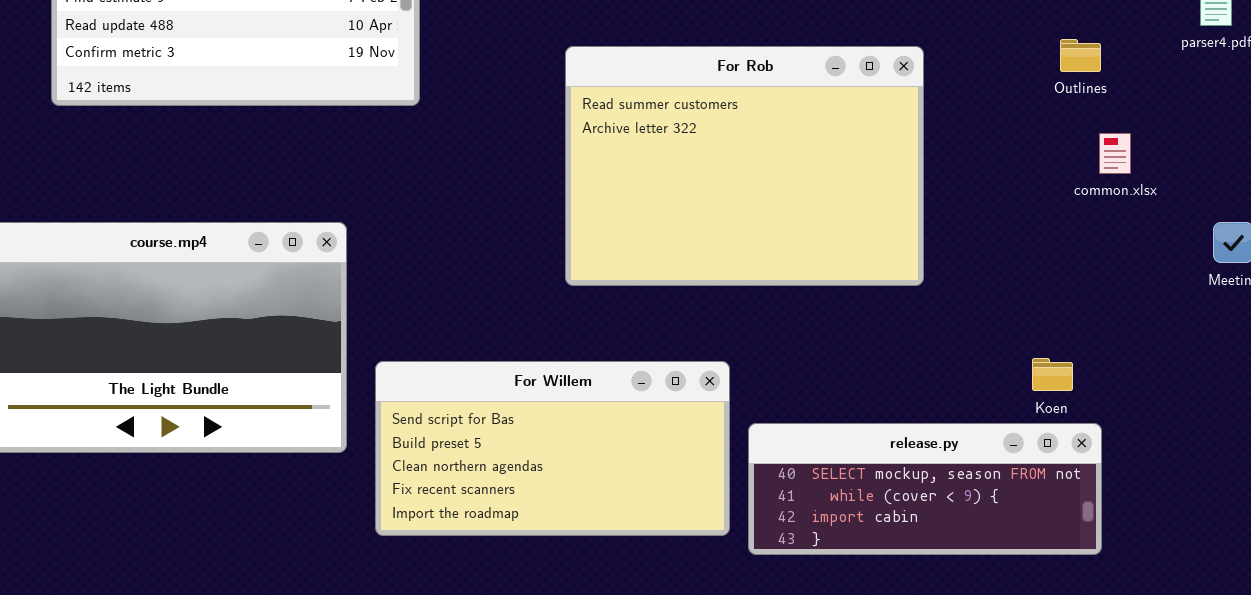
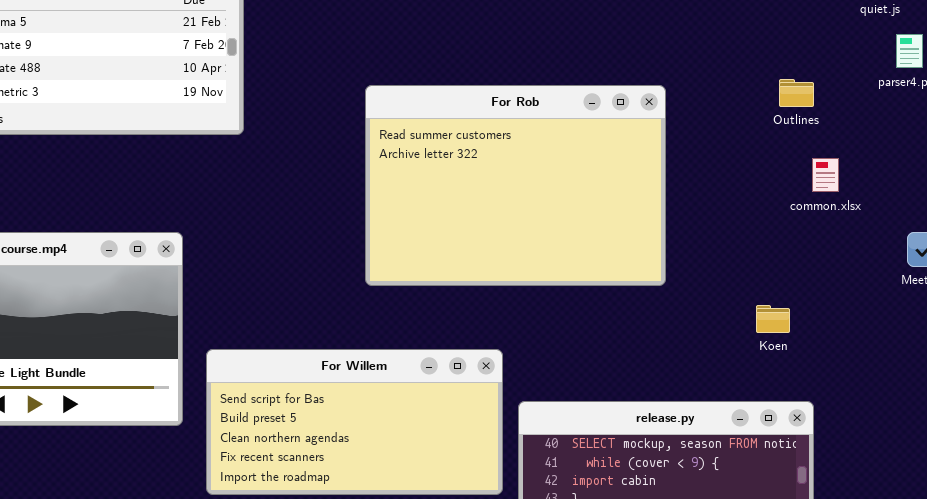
Koen: [1032,358,1073,391] -> [756,305,790,333], moved

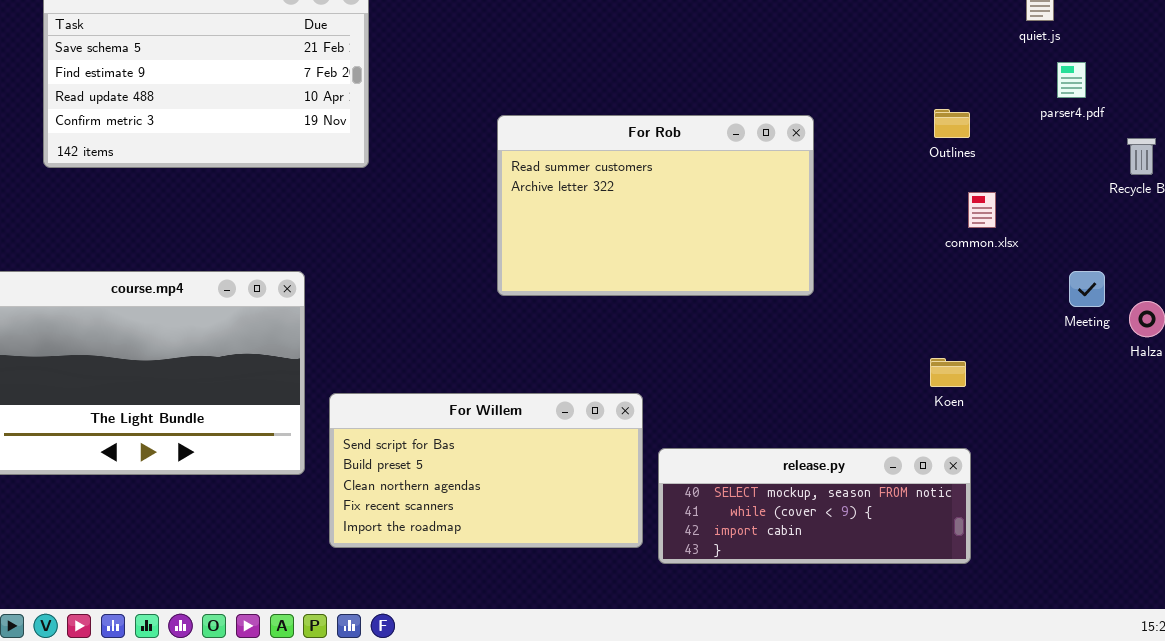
For Rob: [365,85,666,286] -> [497,115,814,296], resized
Koen: [756,305,790,333] -> [930,358,966,387], moved

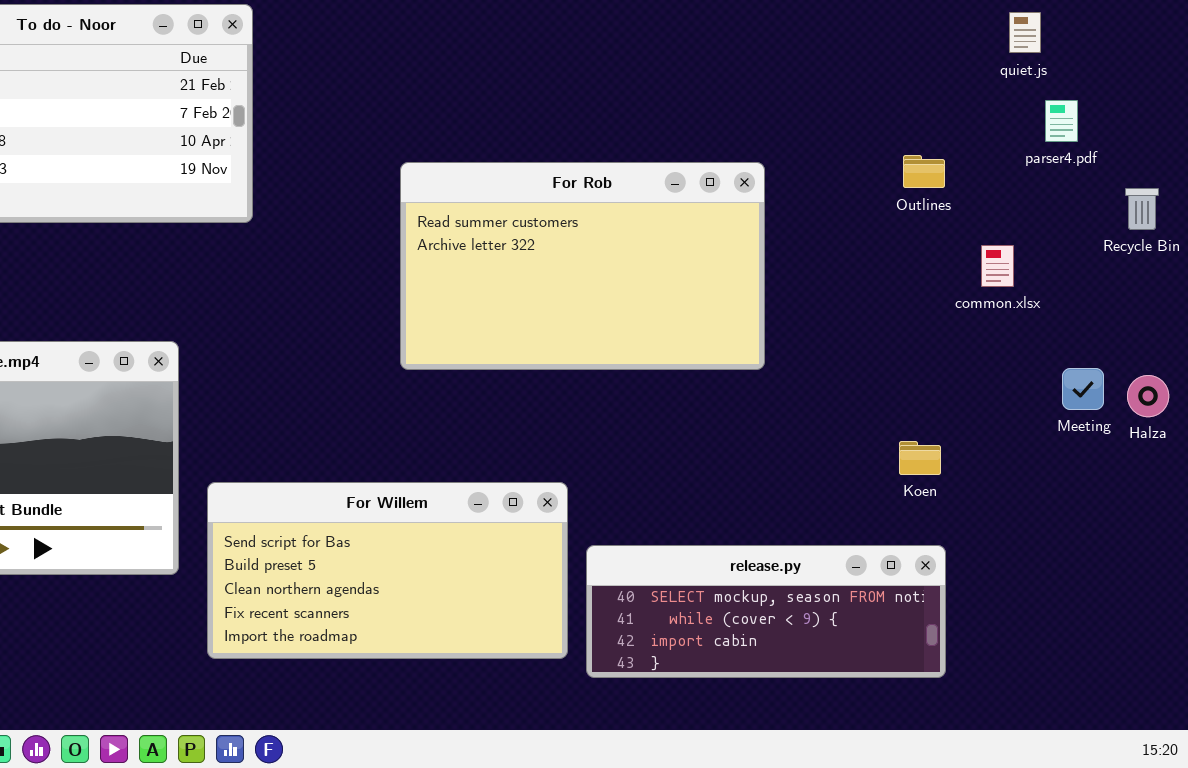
common.xlsx: [968,192,996,228] -> [981,245,1014,287], moved
Meeting: [1069,271,1105,307] -> [1062,368,1104,410], moved

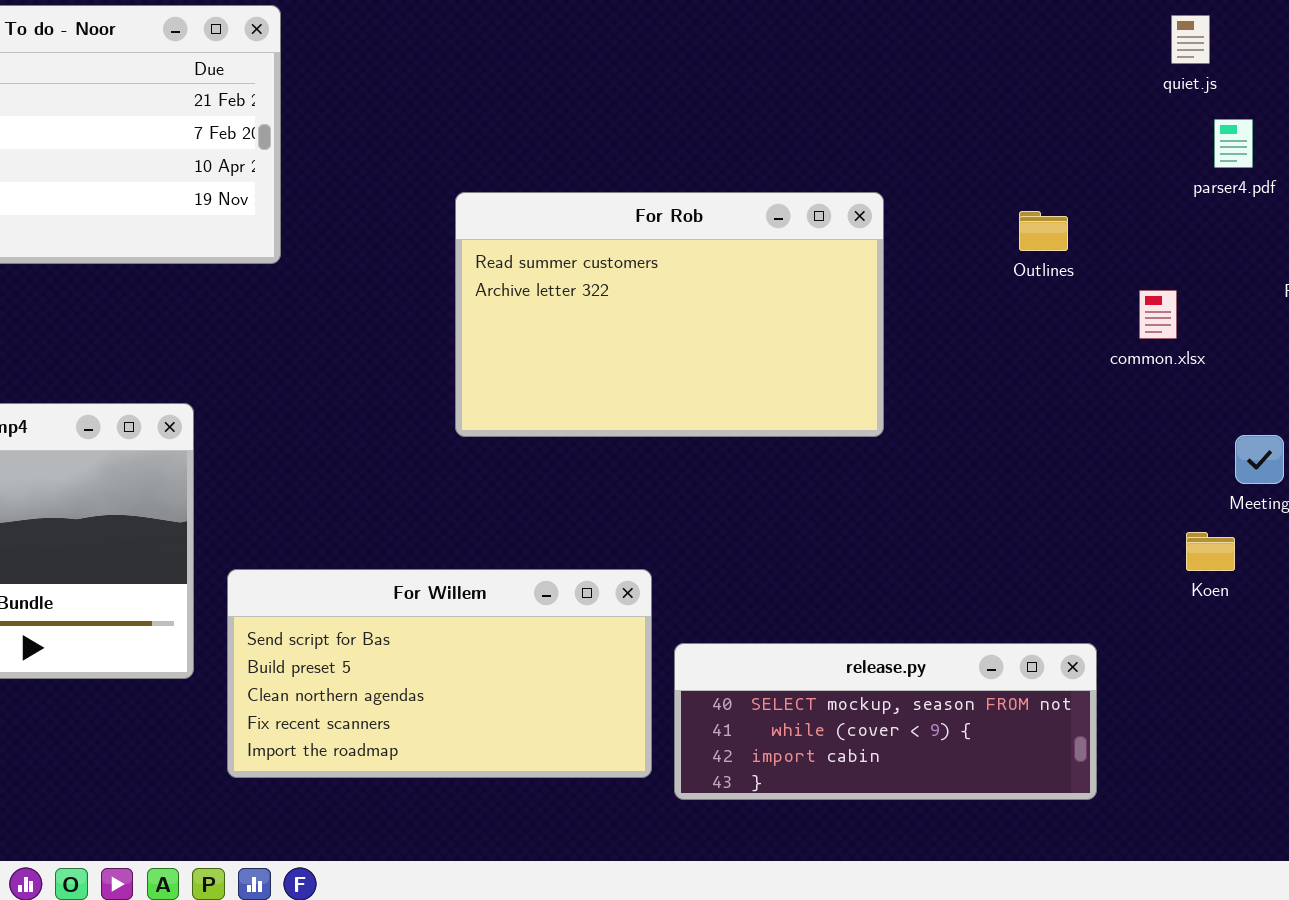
Outlines: [903,155,945,188] -> [1019,211,1068,251], moved
Koen: [899,441,941,475] -> [1186,532,1235,571], moved

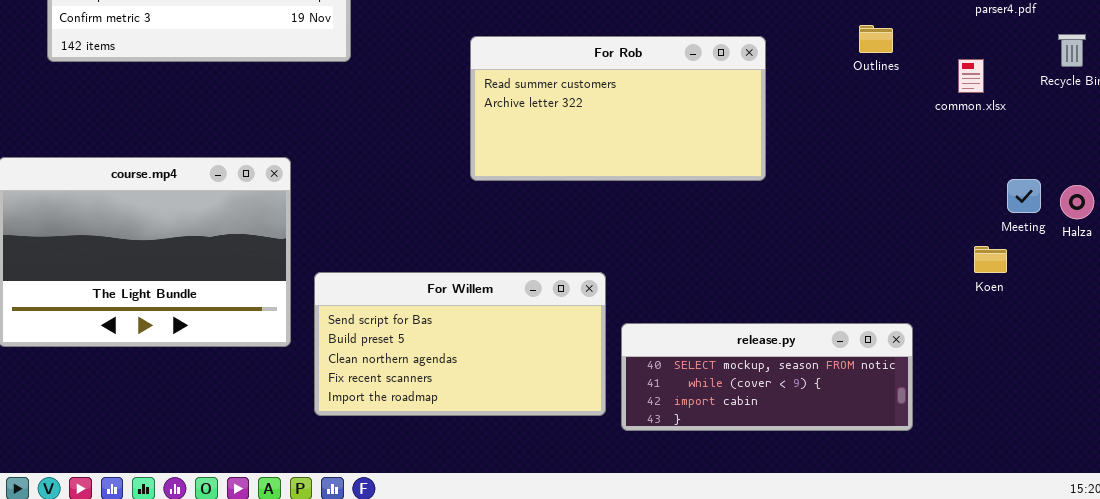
For Rob: [455,192,884,437] -> [470,36,766,181], resized
common.xlsx: [1139,290,1177,339] -> [958,59,984,93], moved

